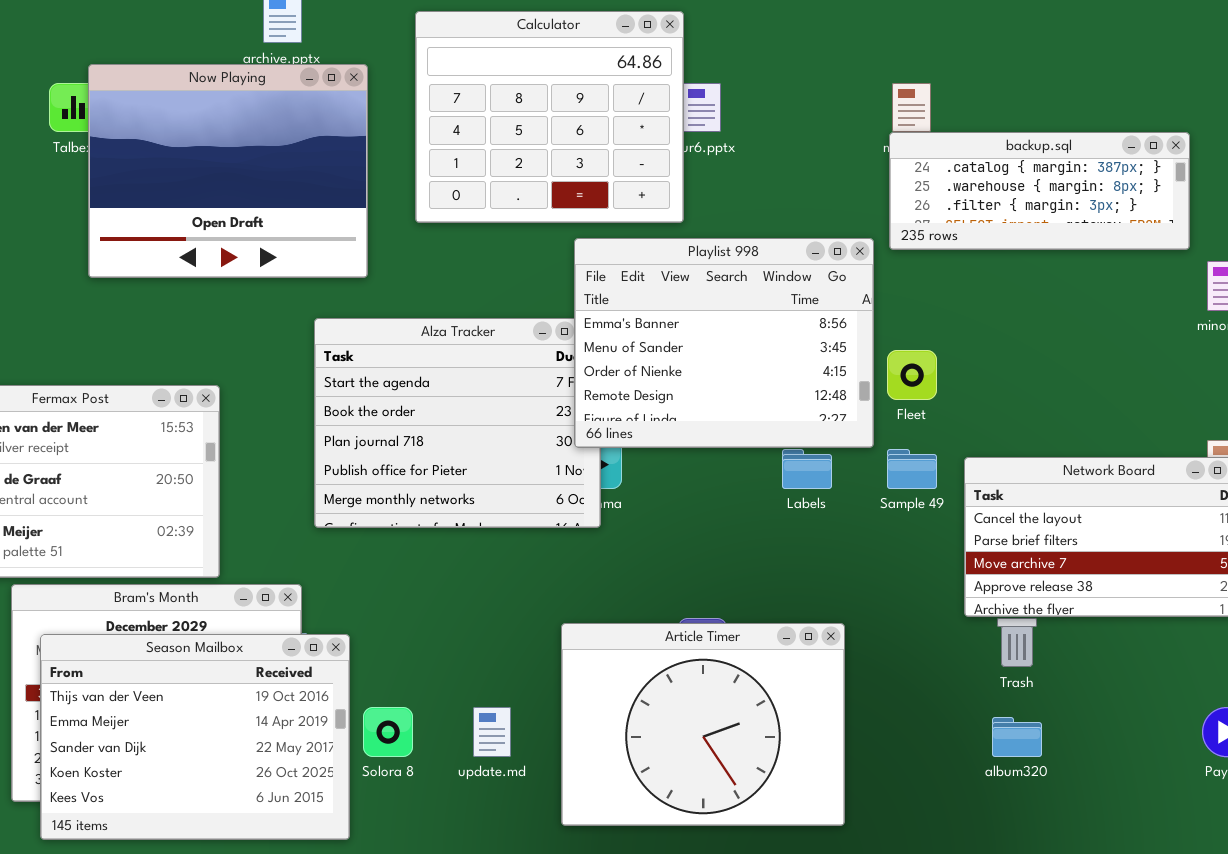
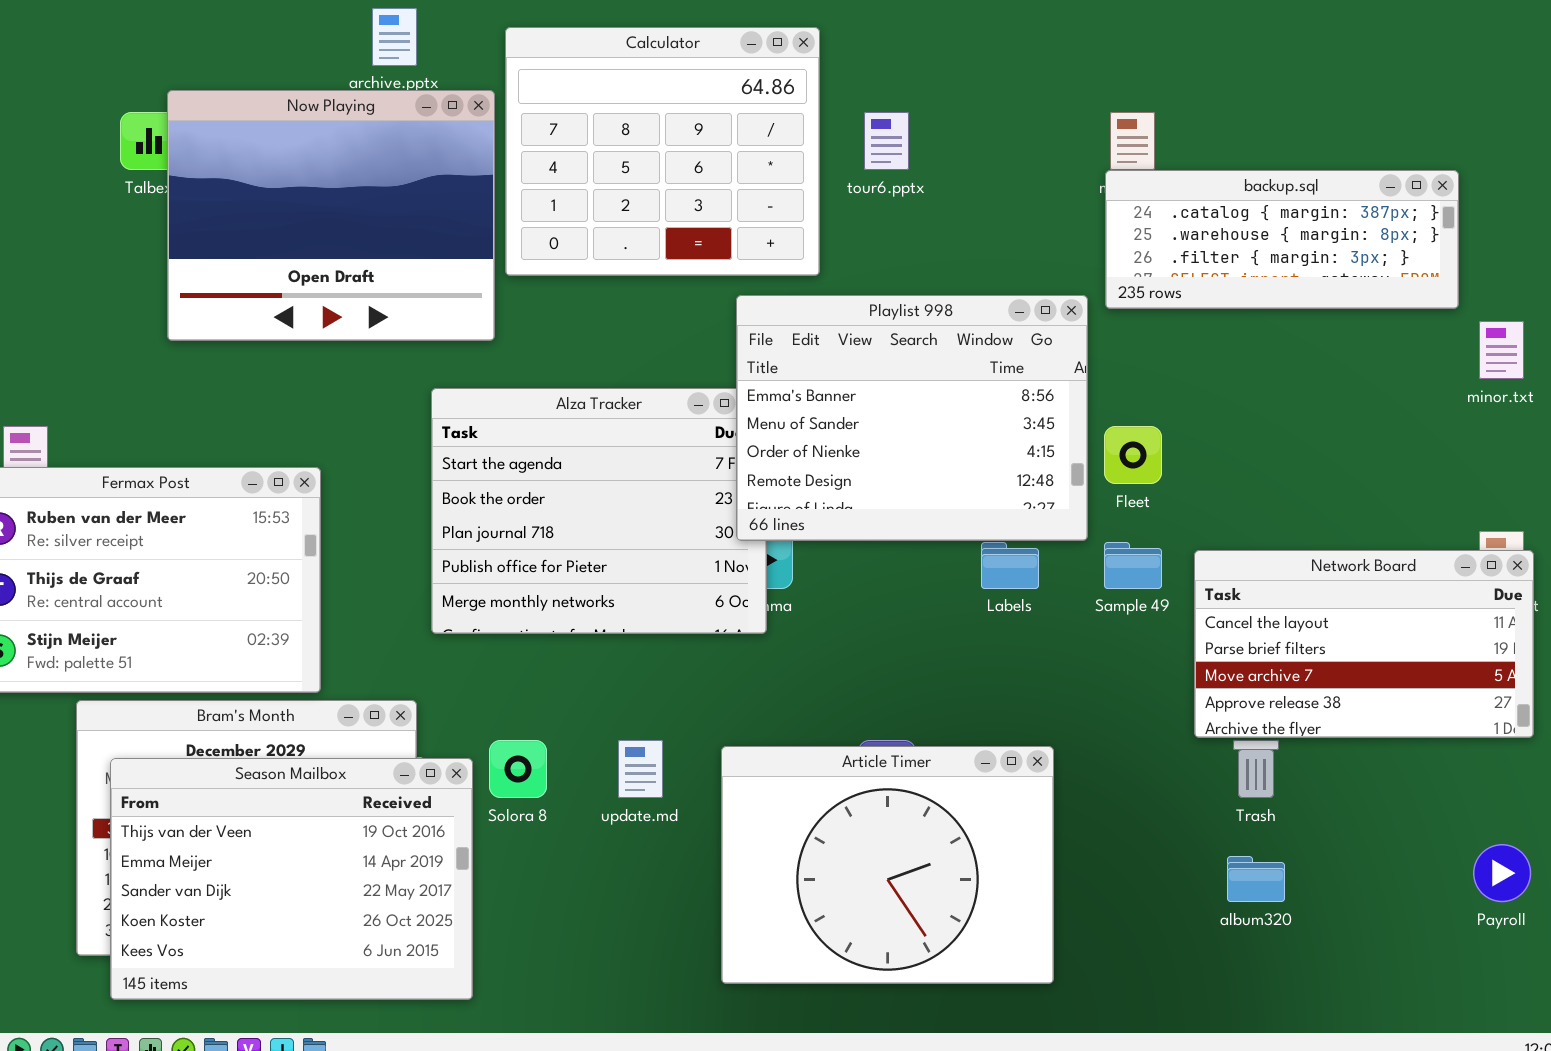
Calculator: [415,11,684,223] -> [505,27,820,276], moved
Solora 8: [363,707,413,757] -> [489,740,547,798], moved
update.md: [473,707,511,757] -> [618,740,663,798], moved

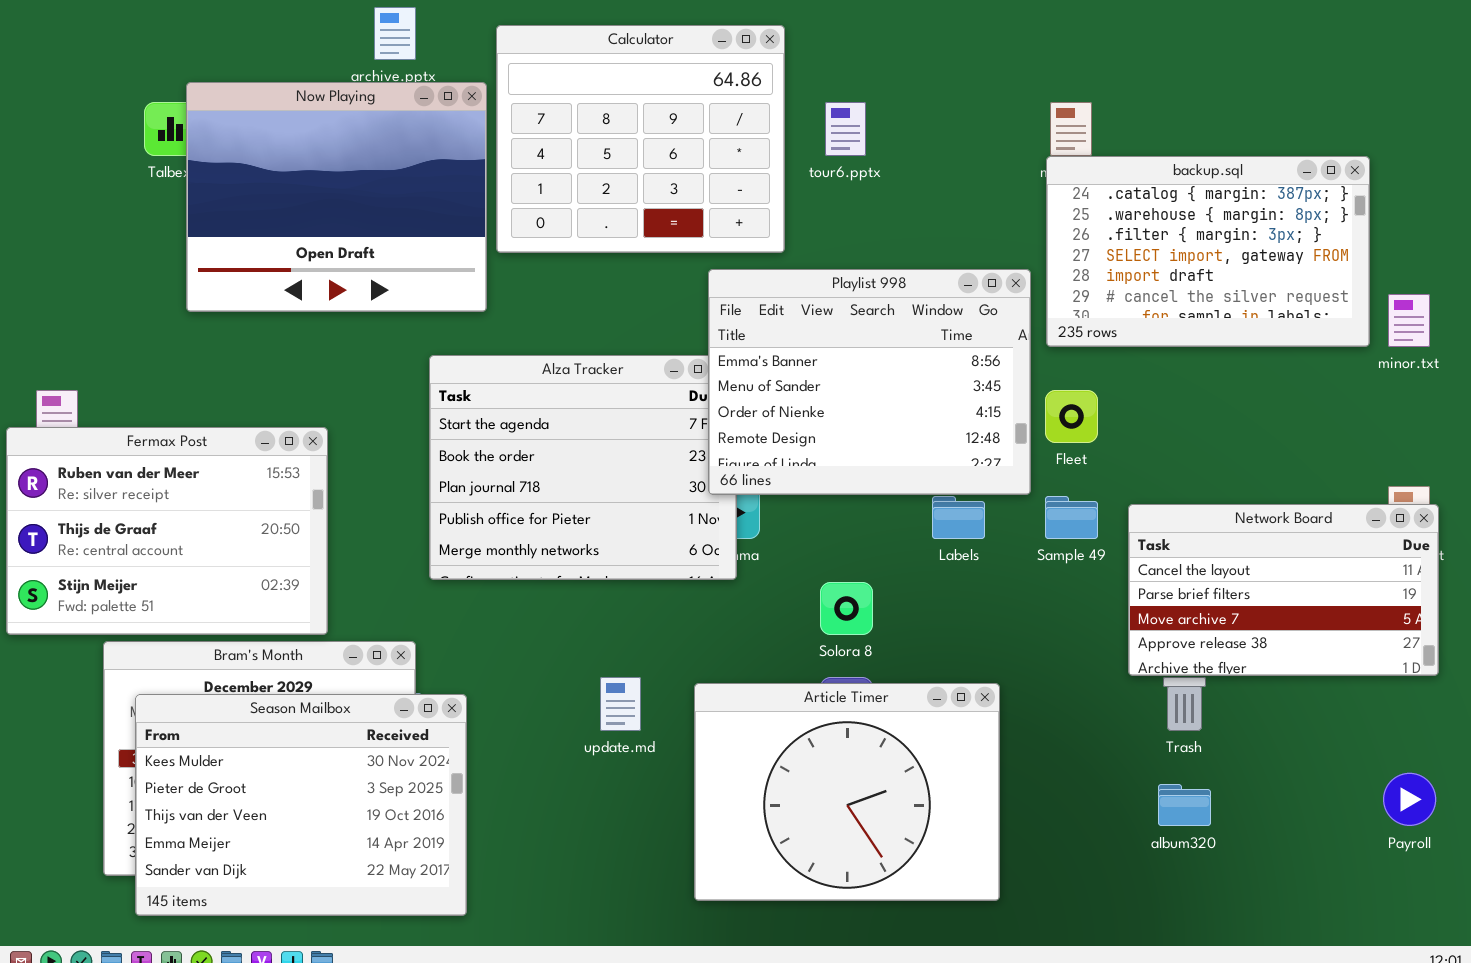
backup.sql: [1105,170,1459,309] -> [1046,156,1370,347], resized
Solora 8: [489,740,547,798] -> [820,582,873,635], moved
Season Mailbox: [110,758,473,1000] -> [135,694,467,916], scrolled up 2 rows

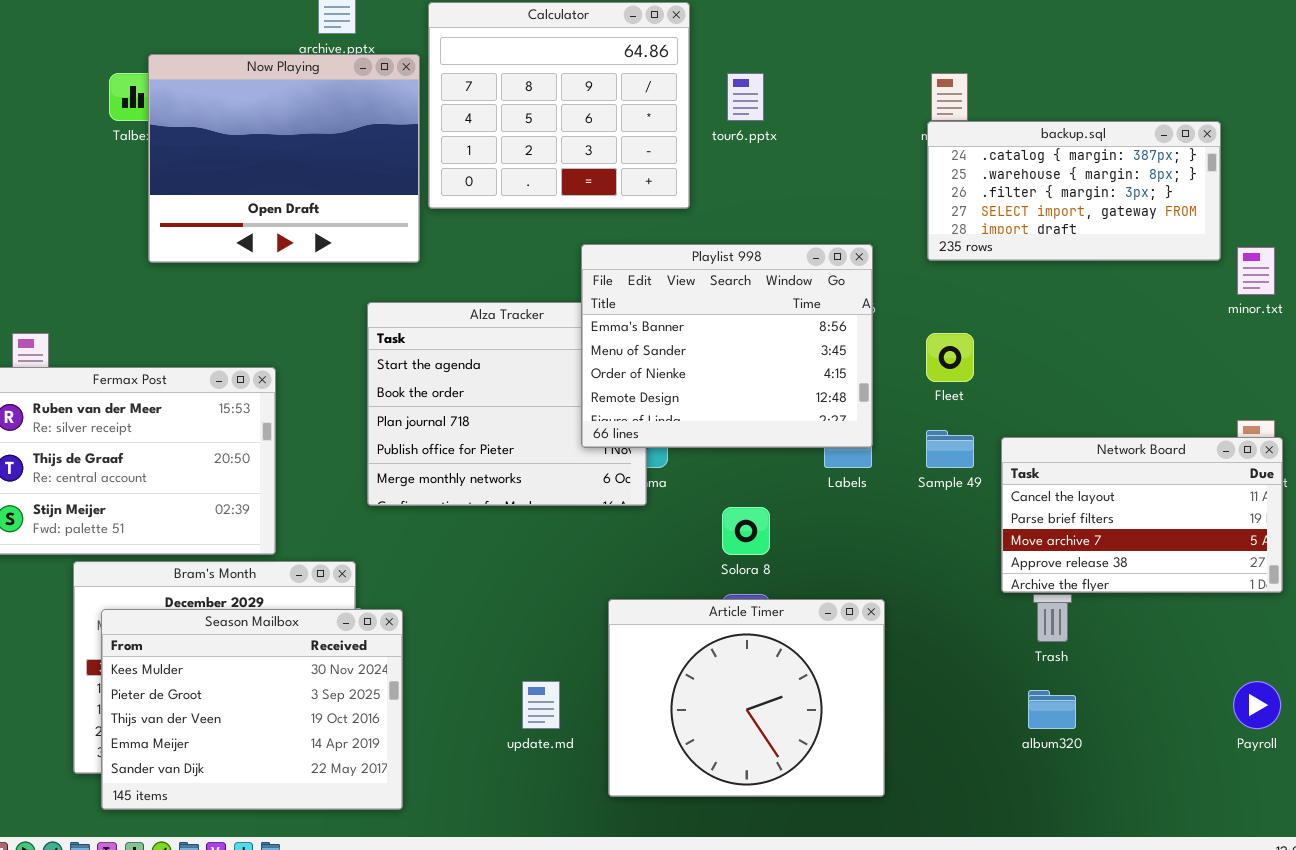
backup.sql: [1046,156,1370,347] -> [927,121,1221,261], resized
Playlist 998: [708,269,1031,495] -> [581,244,873,448], moved
update.md: [600,677,641,731] -> [522,681,560,729], moved

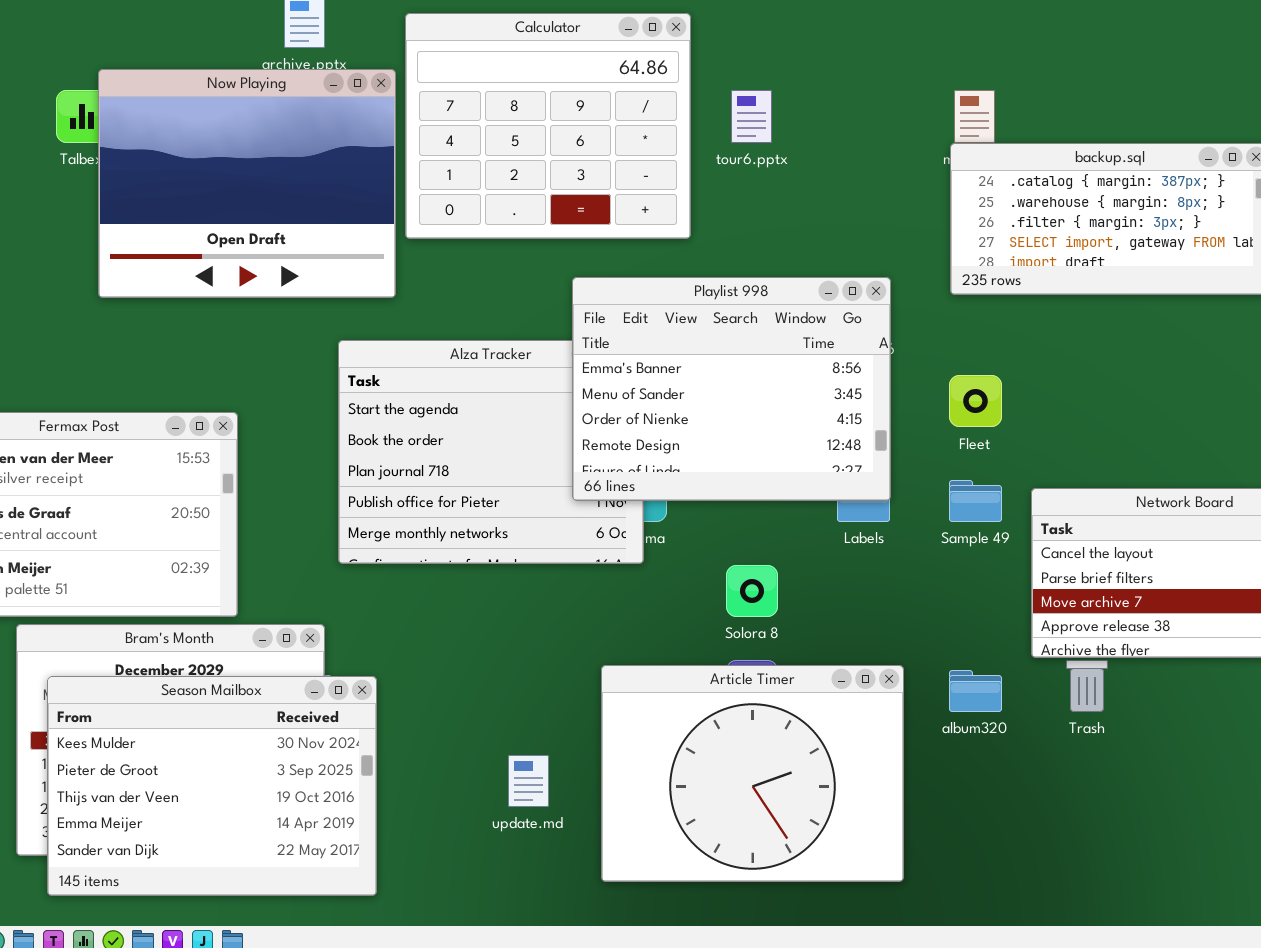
album320: [1028,690,1076,729] -> [949,670,1002,712], moved

